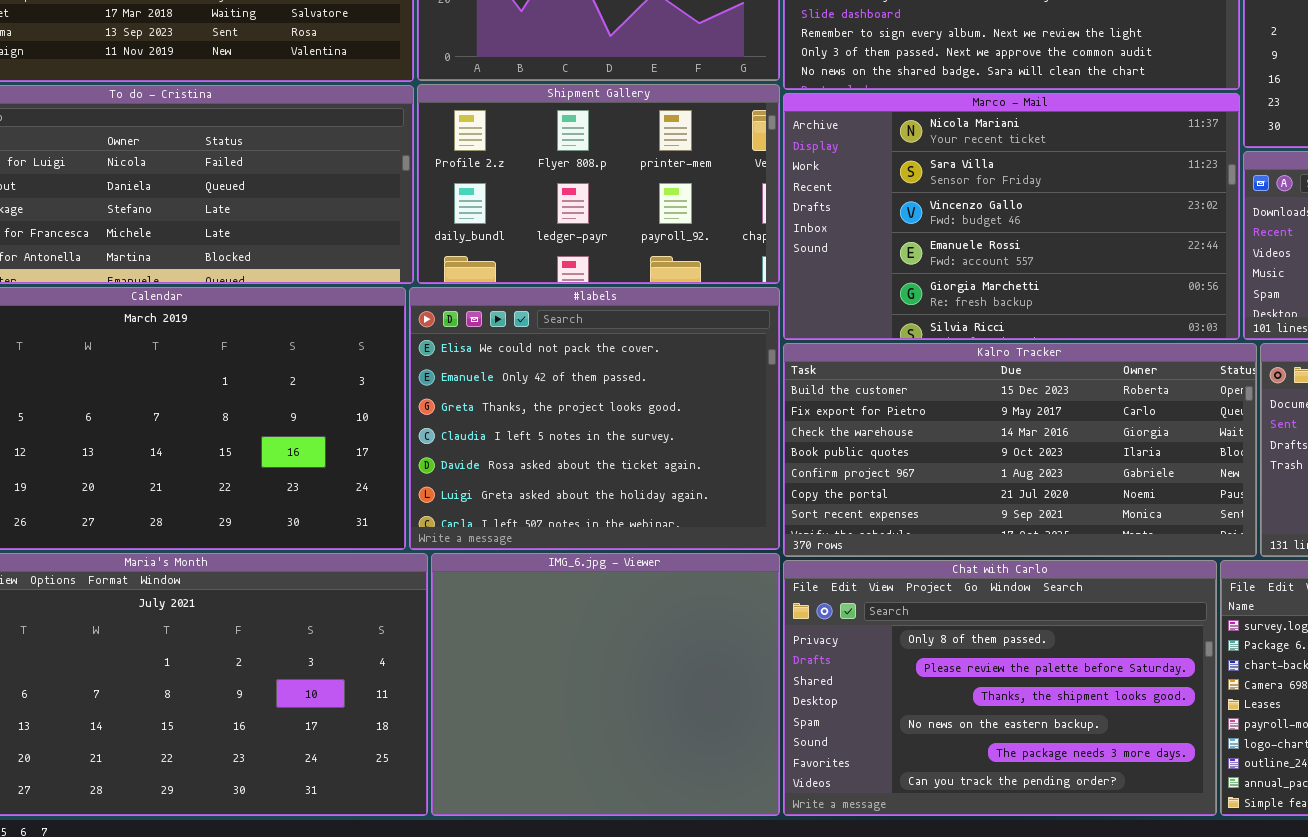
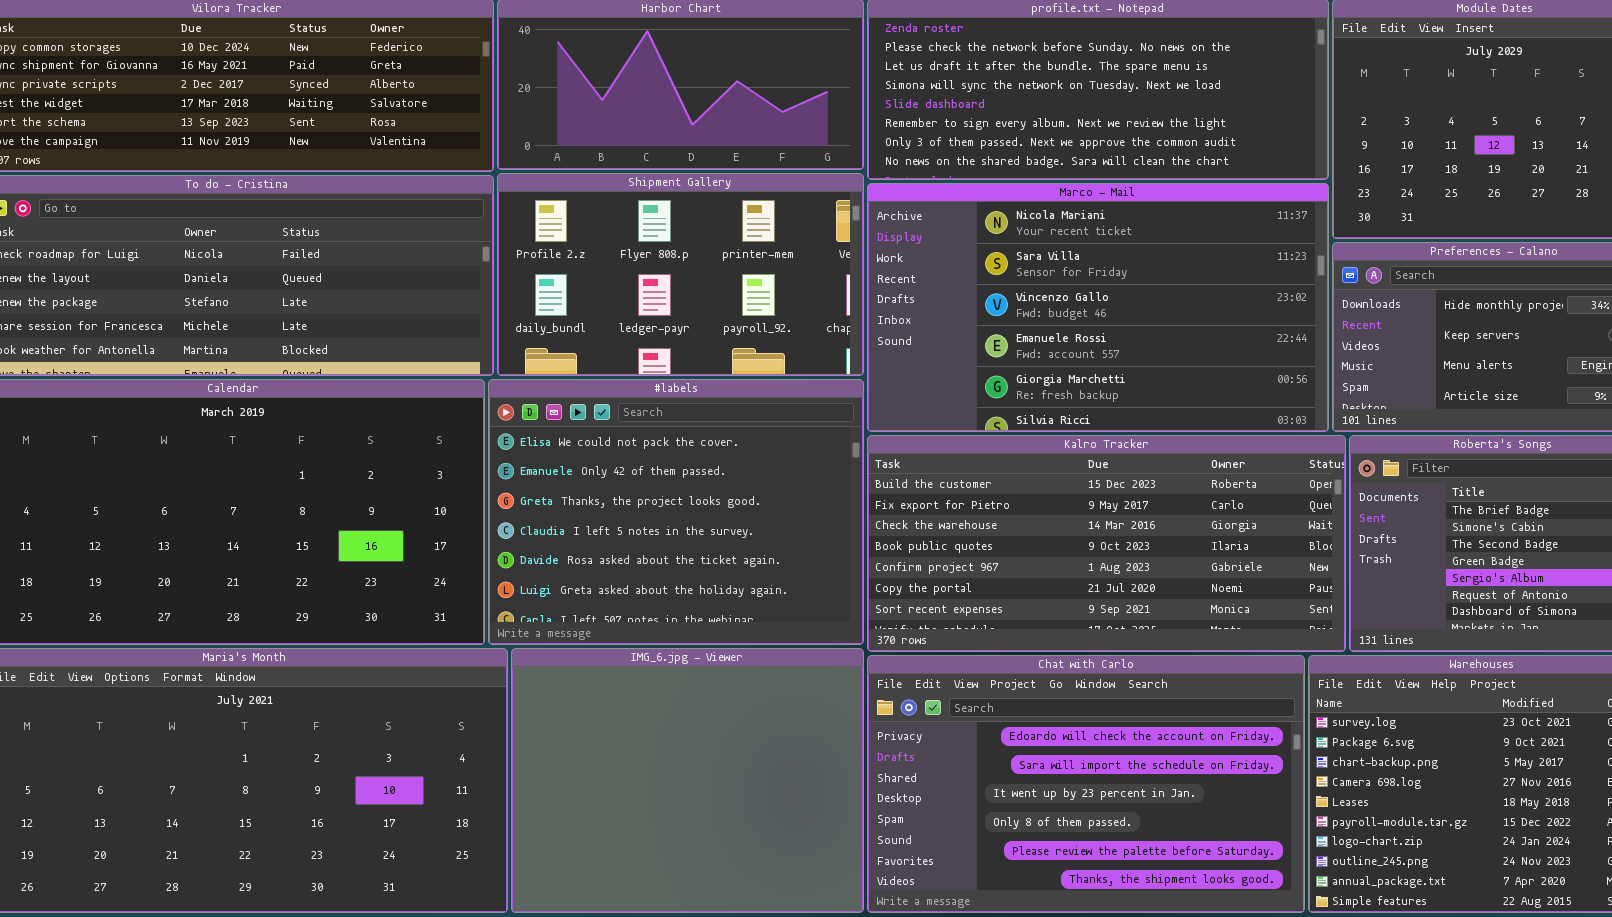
Chat with Carlo: [783,560,1217,816] -> [867,655,1305,913], scrolled up 3 rows

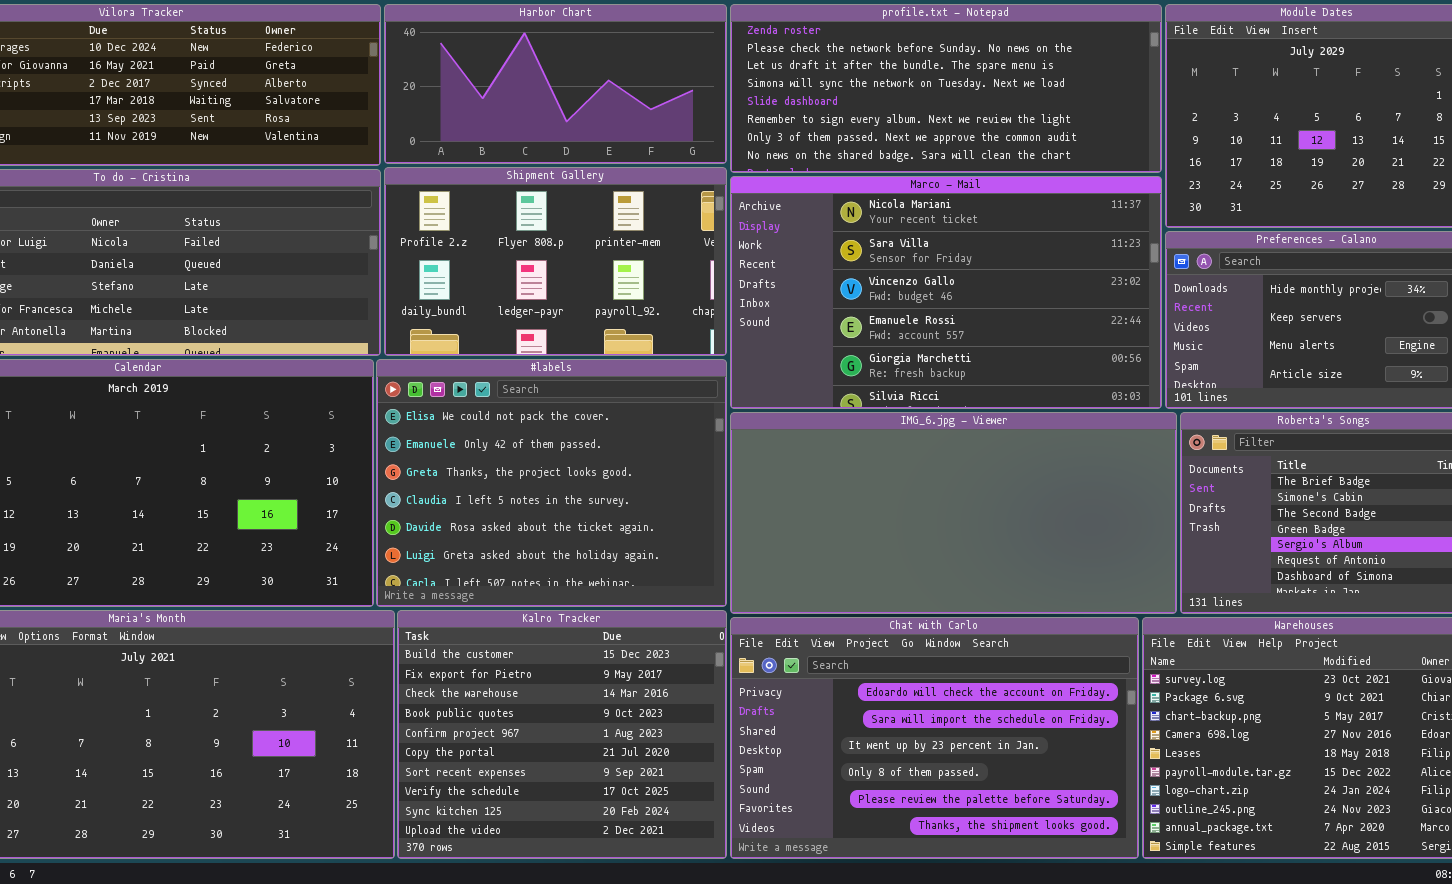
Kalro Tracker: [867,435,1346,652] -> [397,610,727,859], moved, resized
IMG_6.jpg - Viewer: [511,648,864,913] -> [730,412,1177,614], moved, resized

